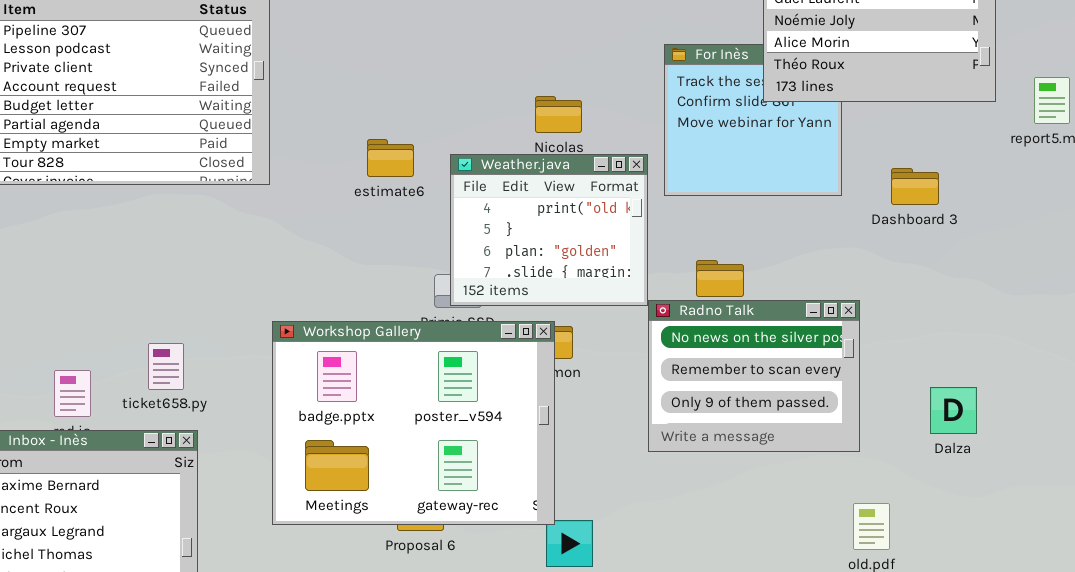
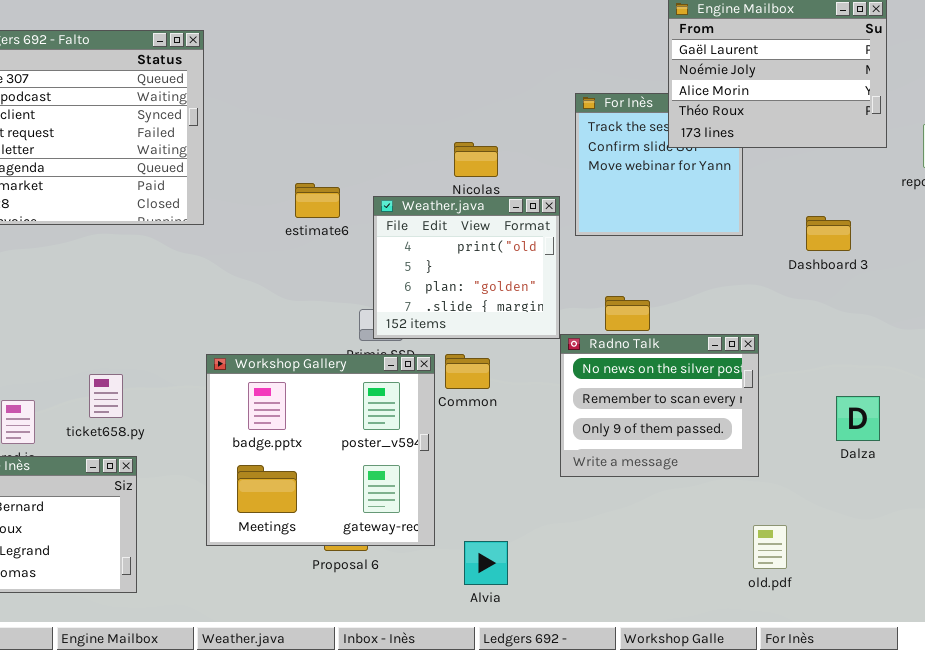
Dashboard 3: [891,168,939,205] -> [806,216,851,251], moved
Workshop Gallery: [272,321,555,525] -> [206,354,435,546], resized
Dalza: [930,387,977,434] -> [836,396,880,441], moved

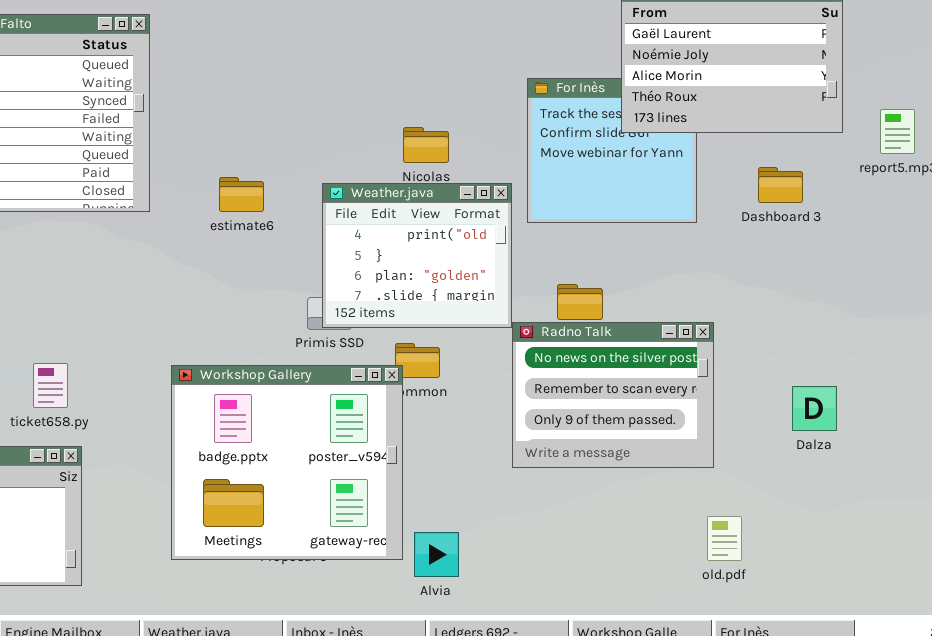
estimate6: [295,183,340,218] -> [219,177,264,212], moved
Dashboard 3: [806,216,851,251] -> [758,167,803,203], moved
Workshop Gallery: [206,354,435,546] -> [171,365,403,560], moved

